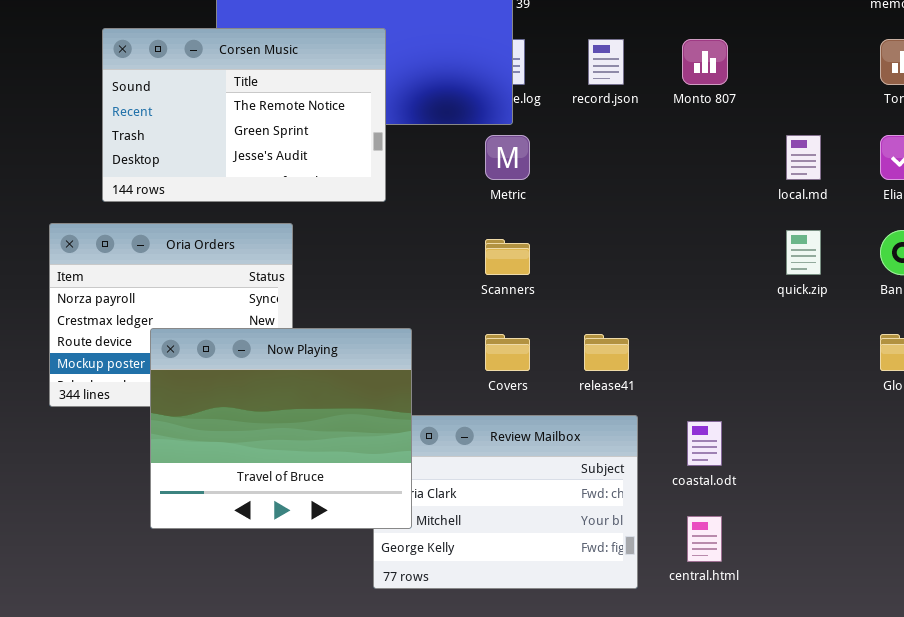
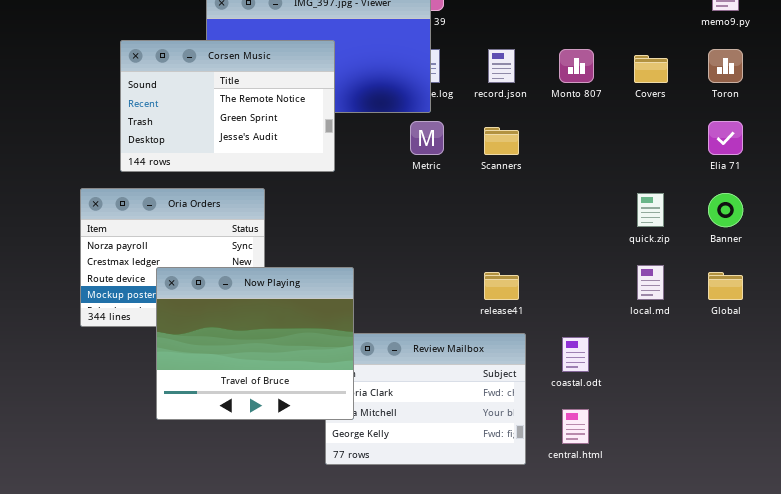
local.md: [786,135,821,180] -> [637,265,664,300], moved
Scanners: [485,239,530,275] -> [484,127,519,155], moved
Covers: [485,334,530,371] -> [634,55,668,83], moved

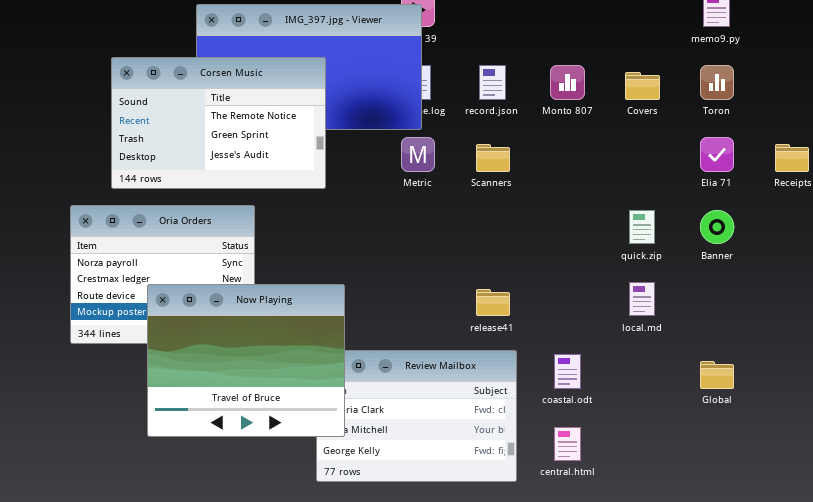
Global: [708,272,743,300] -> [700,361,734,389], moved

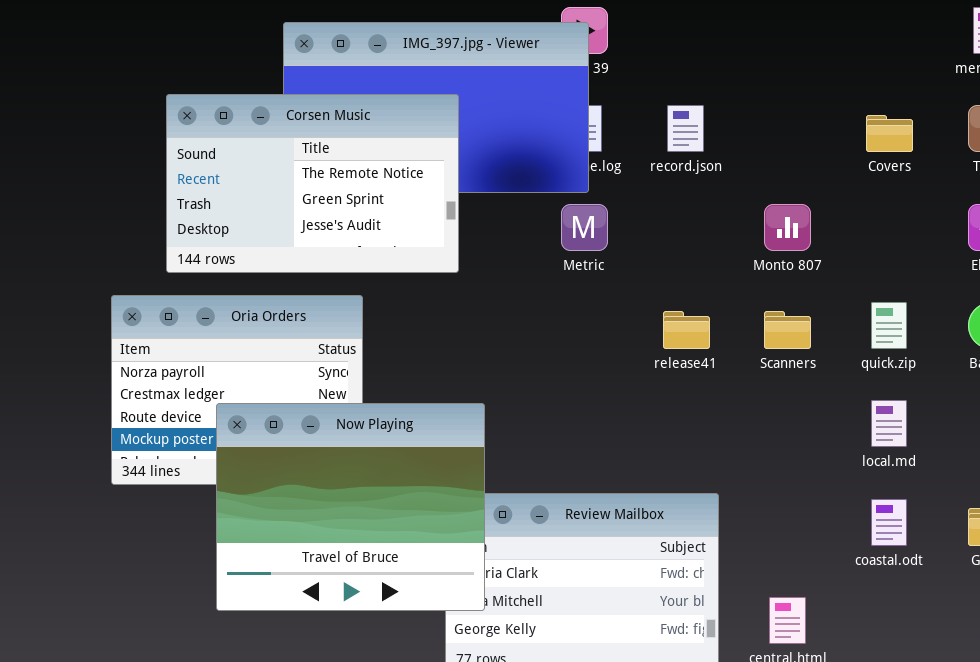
Monto 807: [550,65,585,100] -> [764,204,811,251], moved
Scanners: [476,144,510,172] -> [764,311,811,349], moved
release41: [476,289,510,316] -> [663,311,710,349], moved
coastal.odt: [554,354,581,389] -> [871,499,907,546], moved

